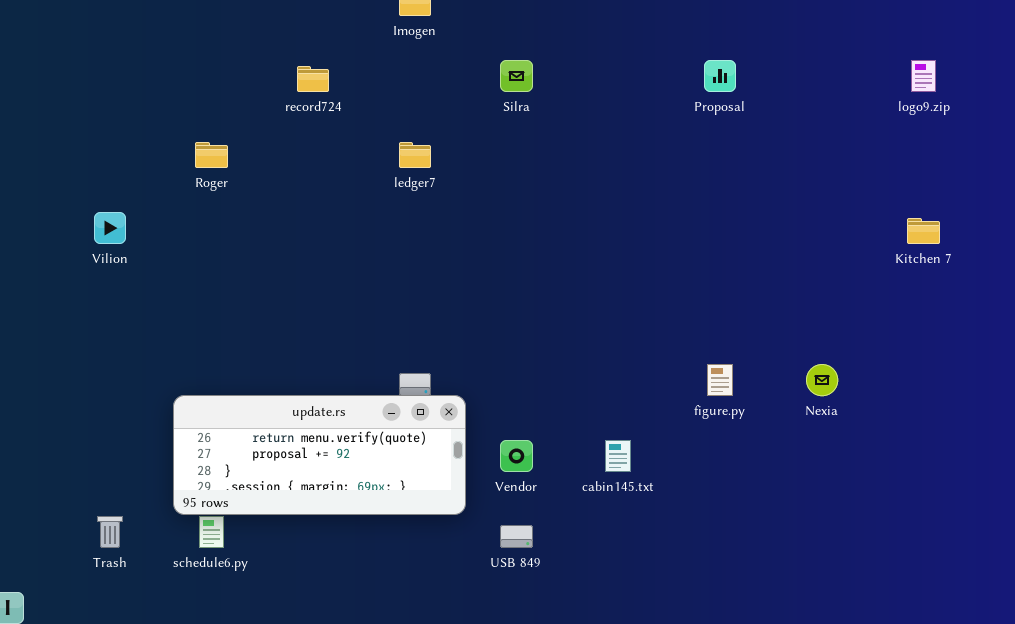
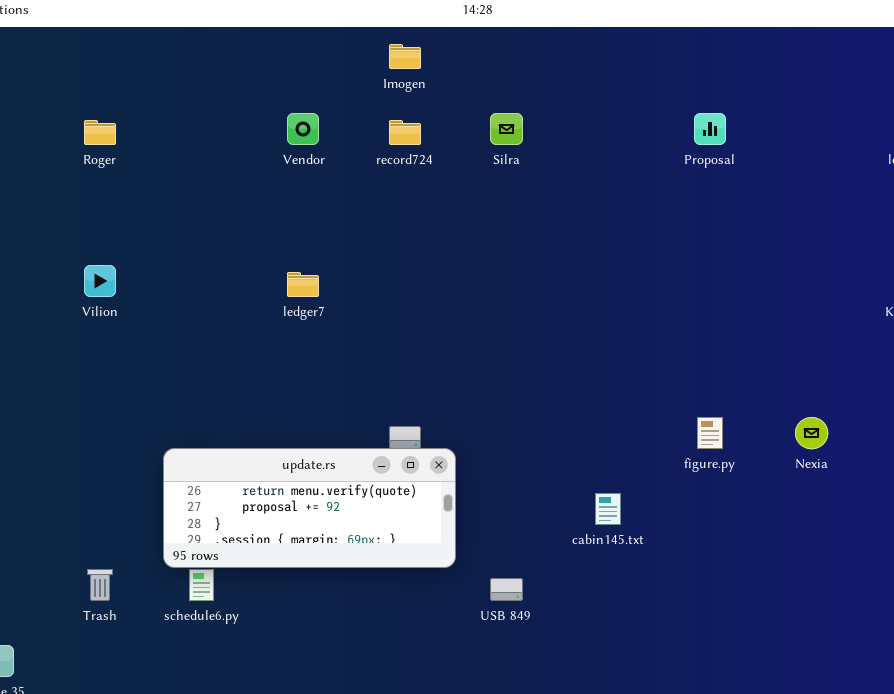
record724: [297,66,329,92] -> [389,120,421,145], moved
Roger: [195,142,228,168] -> [84,120,116,145], moved
ledger7: [399,142,431,168] -> [287,272,319,297], moved
Vendor: [500,440,533,472] -> [287,113,319,145], moved

